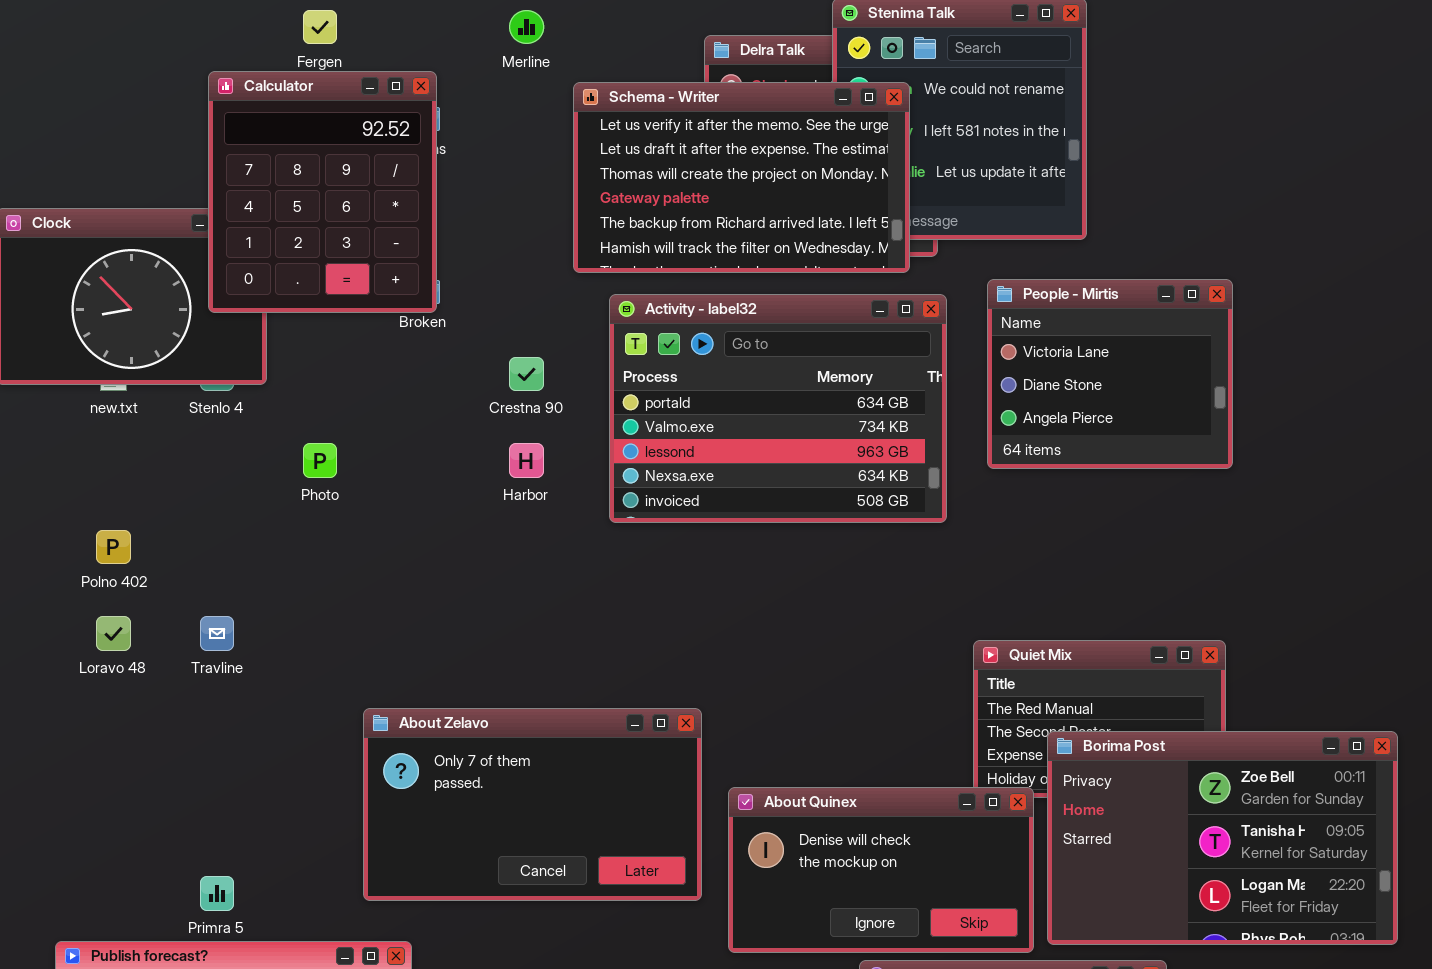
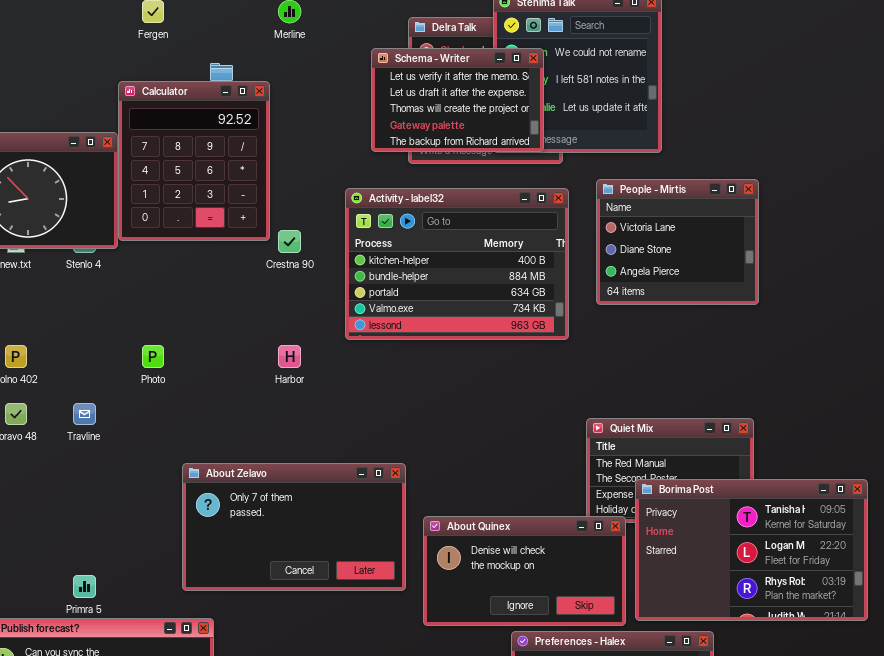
Calculator: [208,71,437,313] -> [118,81,270,241], moved
Schema - Writer: [573,82,910,273] -> [371,48,544,152], resized
Activity - label32: [609,294,947,523] -> [345,188,569,340], scrolled up 2 rows
Photo: [303,443,337,478] -> [142,345,164,368], moved
Harbor: [509,443,544,478] -> [278,345,301,368], moved
Borima Post: [1047,731,1398,945] -> [635,479,868,621], scrolled down 1 row

